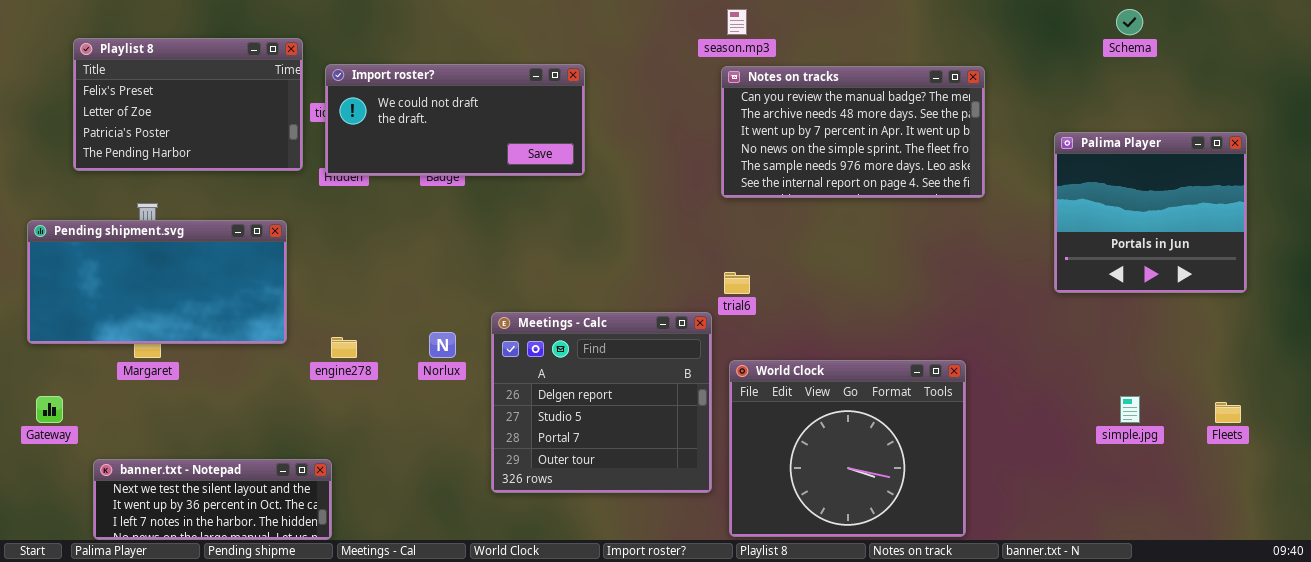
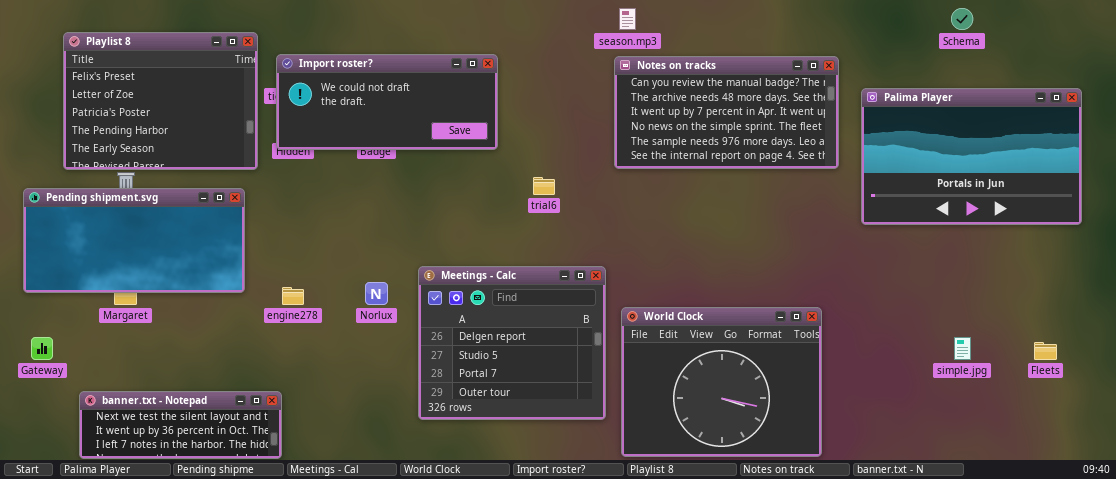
Playlist 8: [73,38,303,171] -> [63,32,258,170], resized
Palima Player: [1054,132,1247,293] -> [861,88,1082,225], moved, resized
trial6: [724,272,750,294] -> [533,177,555,195], moved

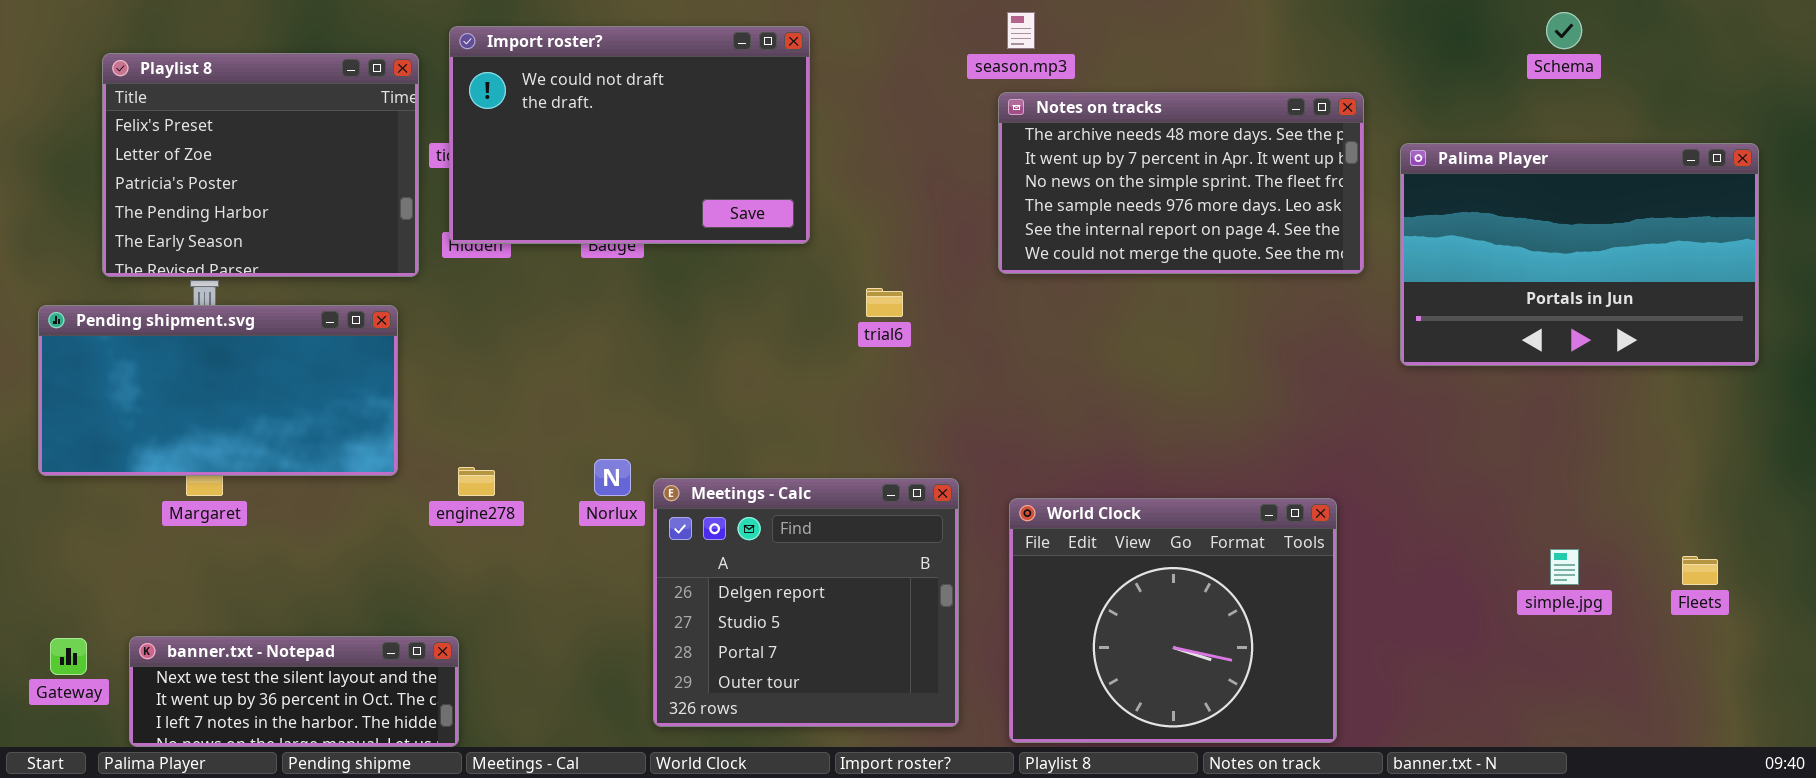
Import roster?: [276,54,498,150] -> [449,26,810,244], resized
Notes on tracks: [614,56,839,169] -> [998,92,1364,274], scrolled down 1 row
Meetings - Calc: [418,266,606,420] -> [653,478,959,727], moved
Gateway: [31,337,53,360] -> [50,638,87,675], moved

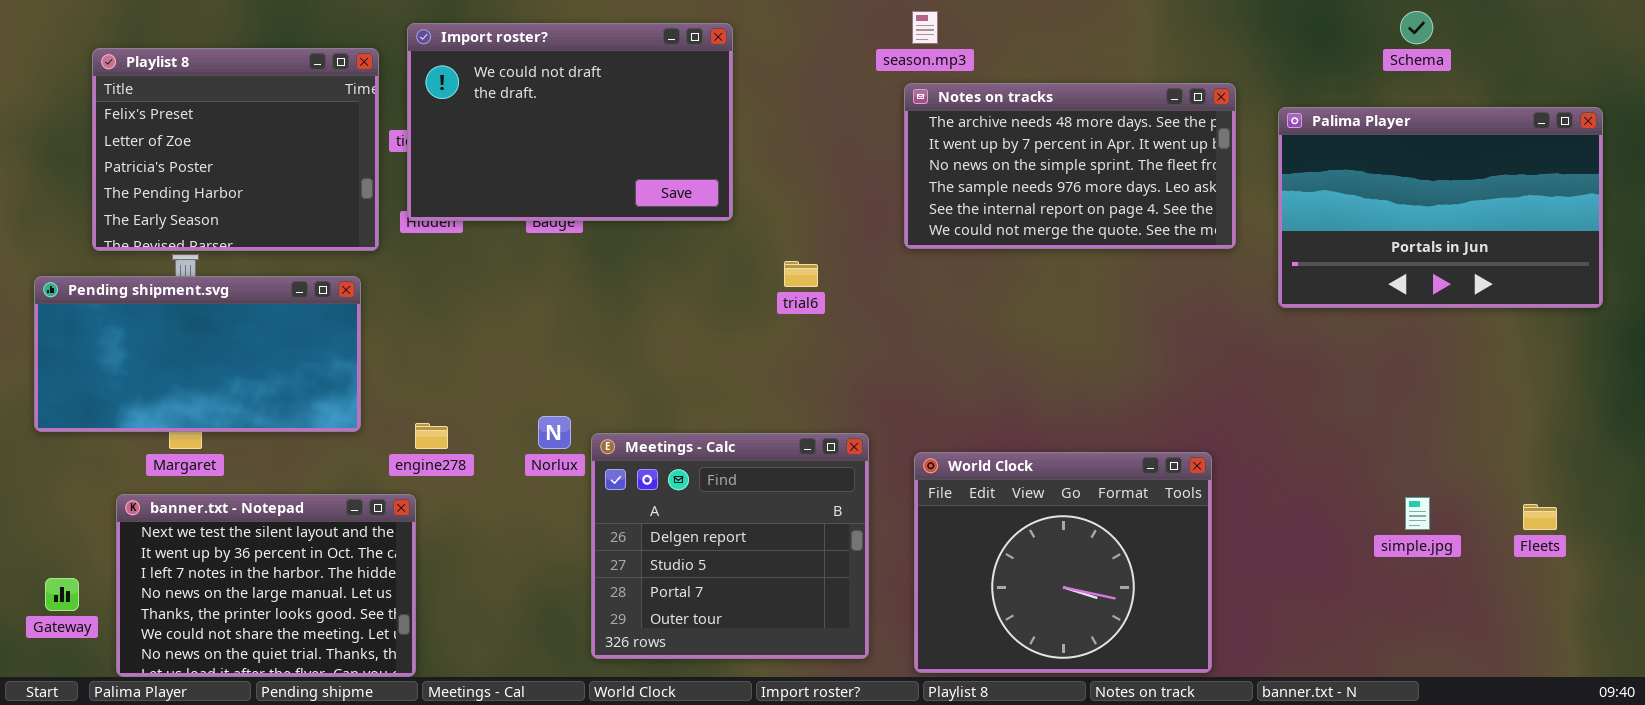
Palima Player: [1400,143,1759,366] -> [1278,107,1603,308], moved
banner.txt - Notepad: [129,636,459,747] -> [116,494,416,677], resized

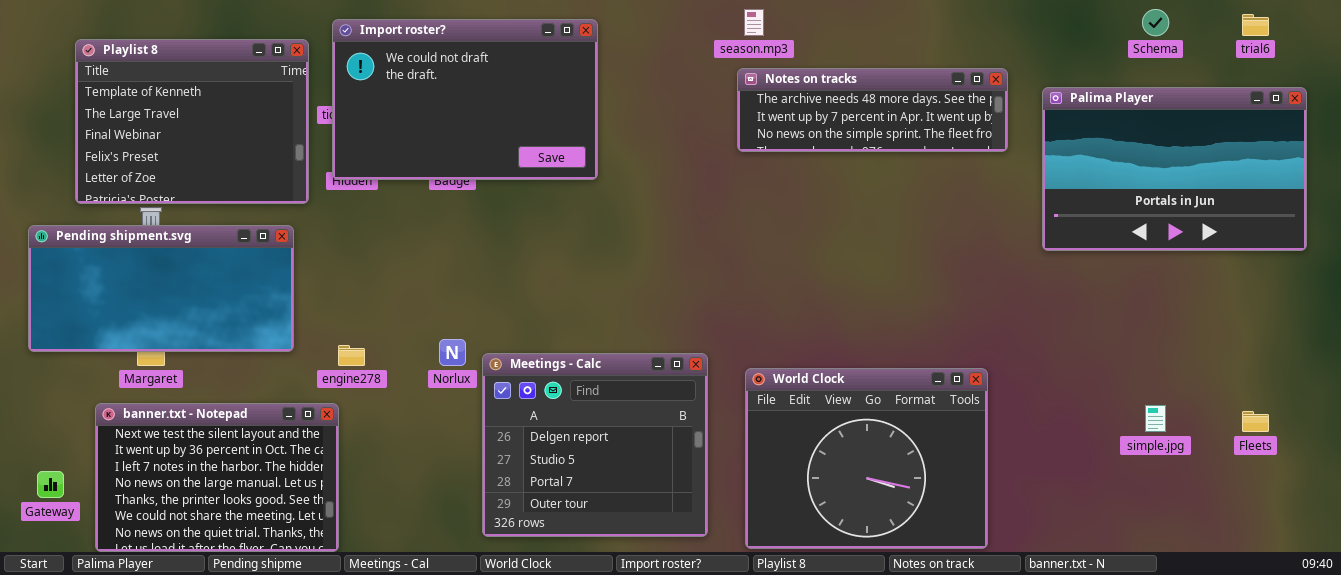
Playlist 8: [92,48,379,251] -> [75,39,309,204], scrolled up 3 rows
Notes on tracks: [904,83,1236,249] -> [737,68,1008,152], resized
trial6: [784,261,818,287] -> [1242,14,1269,36], moved

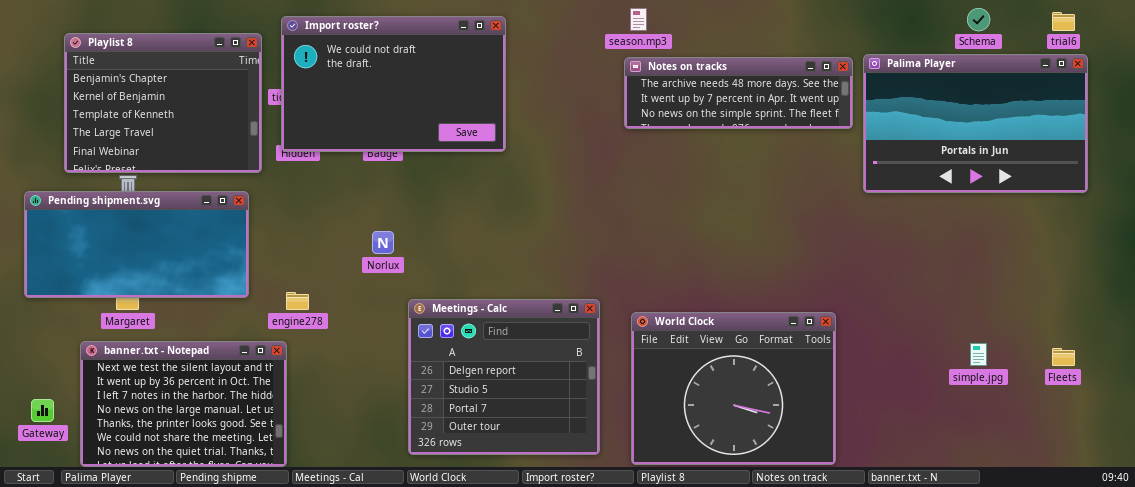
Playlist 8: [75,39,309,204] -> [64,33,262,173], scrolled up 2 rows
Palima Player: [1042,87,1307,251] -> [863,54,1088,193], moved
Norlux: [439,339,466,366] -> [372,231,394,254], moved

